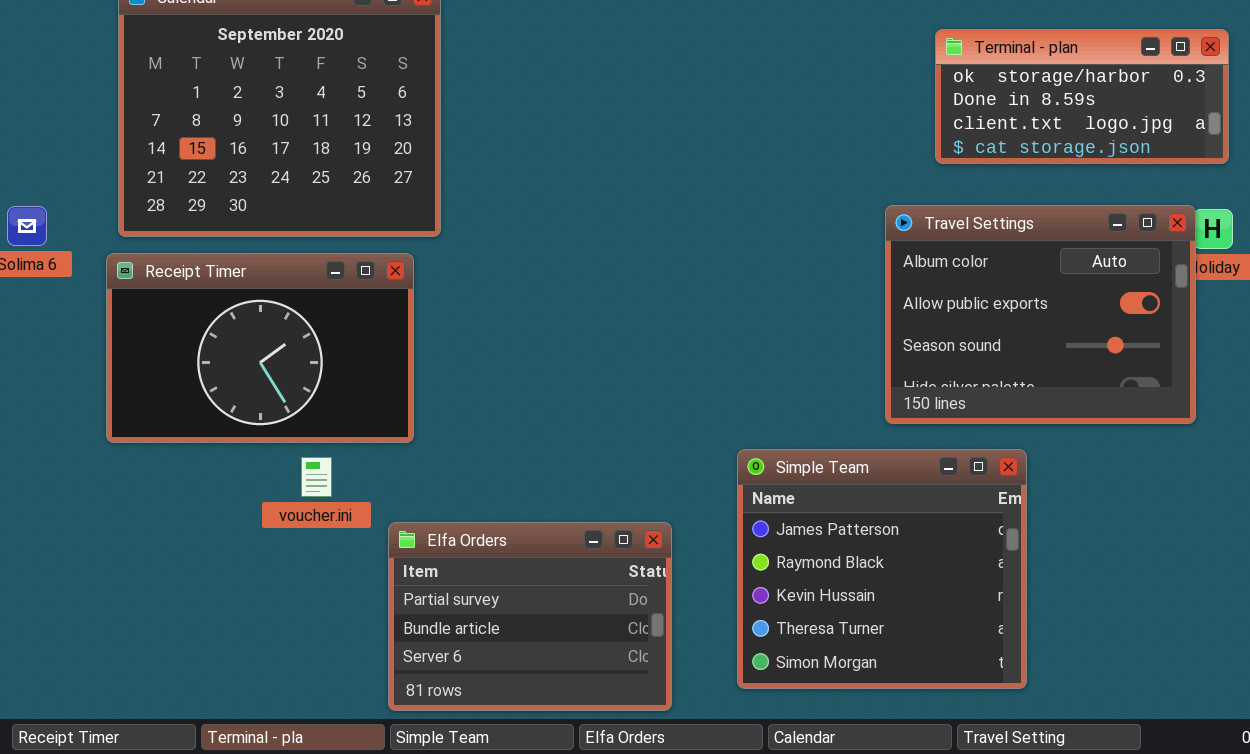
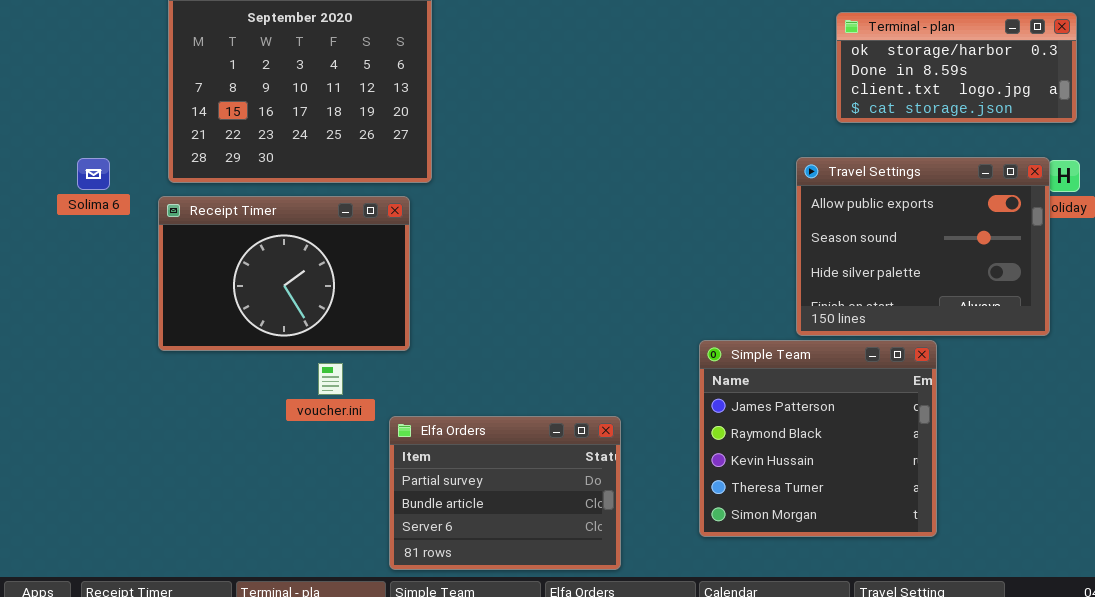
Travel Settings: [885,205,1196,424] -> [796,157,1050,336], scrolled down 1 row
Simple Team: [737,449,1027,689] -> [699,340,937,537], moved

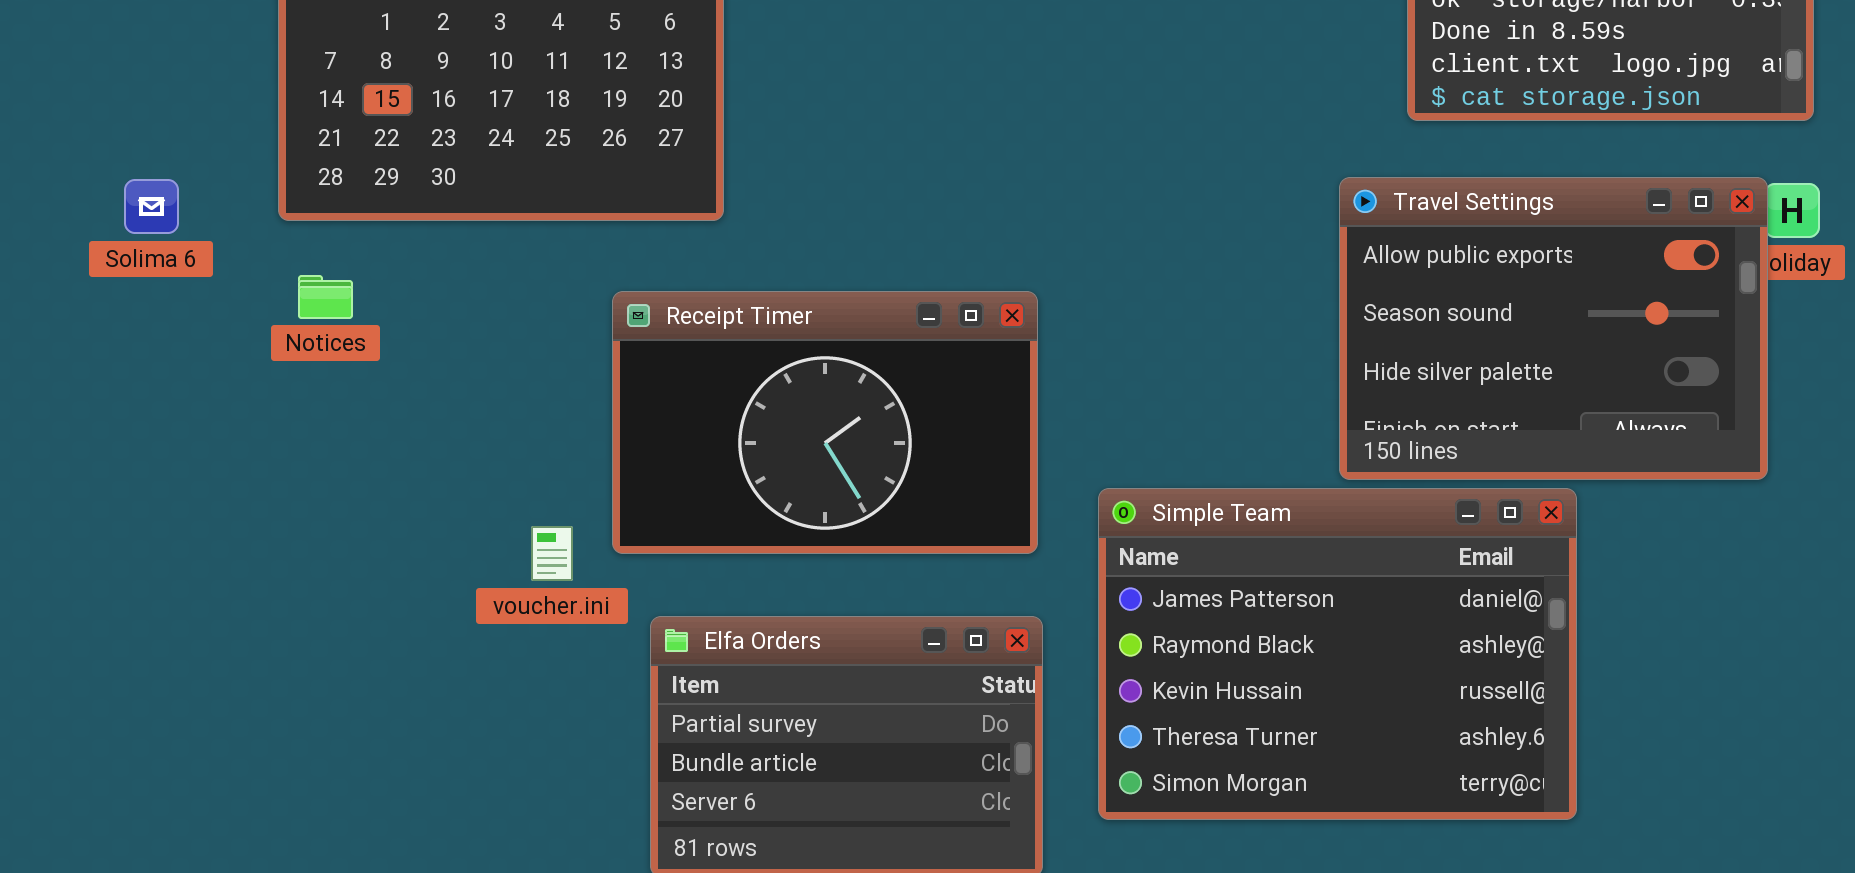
Receipt Timer: [158,196,410,351] -> [612,291,1038,554], moved
Simple Team: [699,340,937,537] -> [1098,488,1577,820], resized

